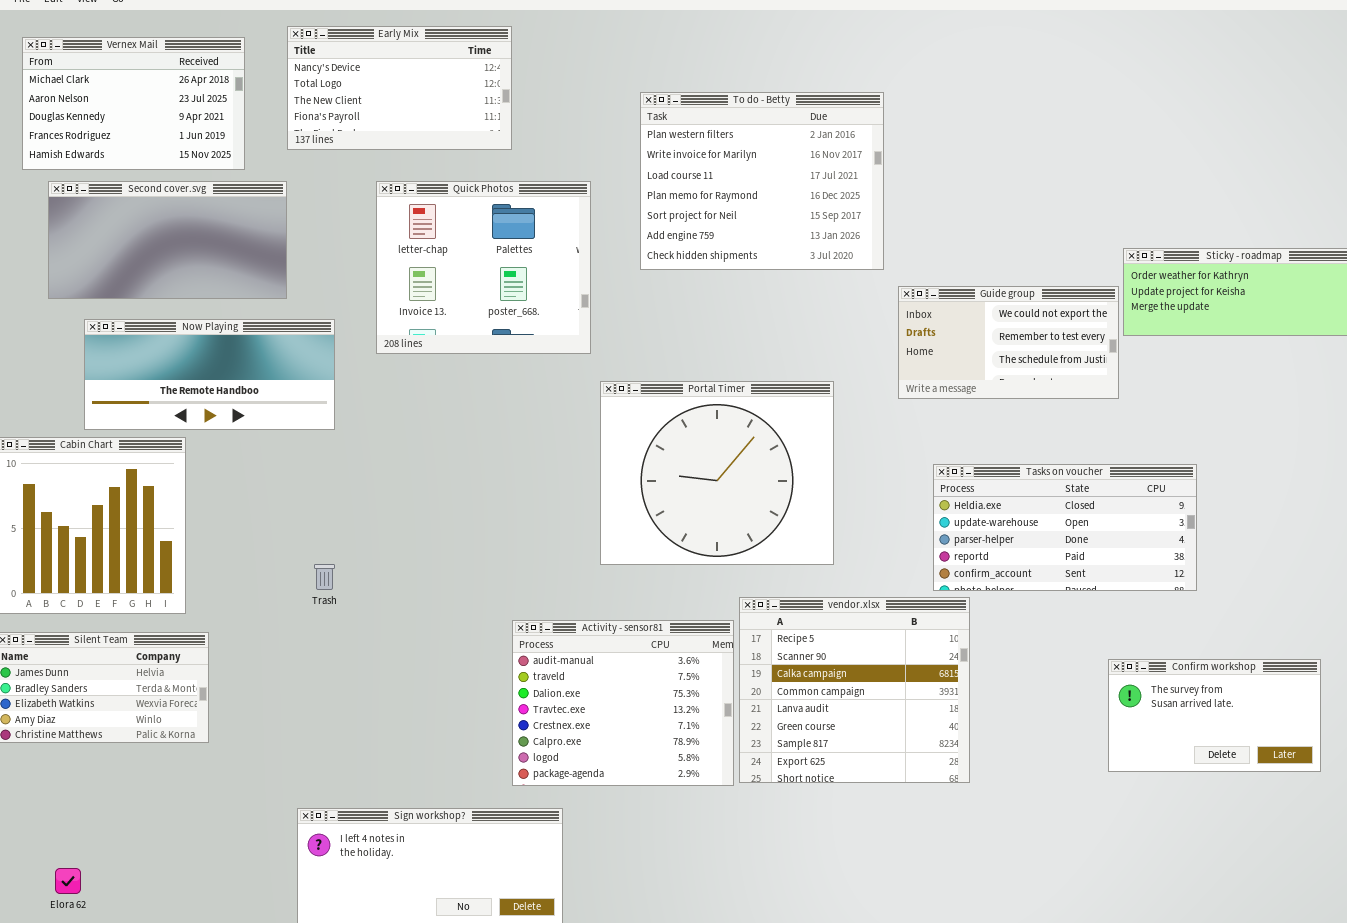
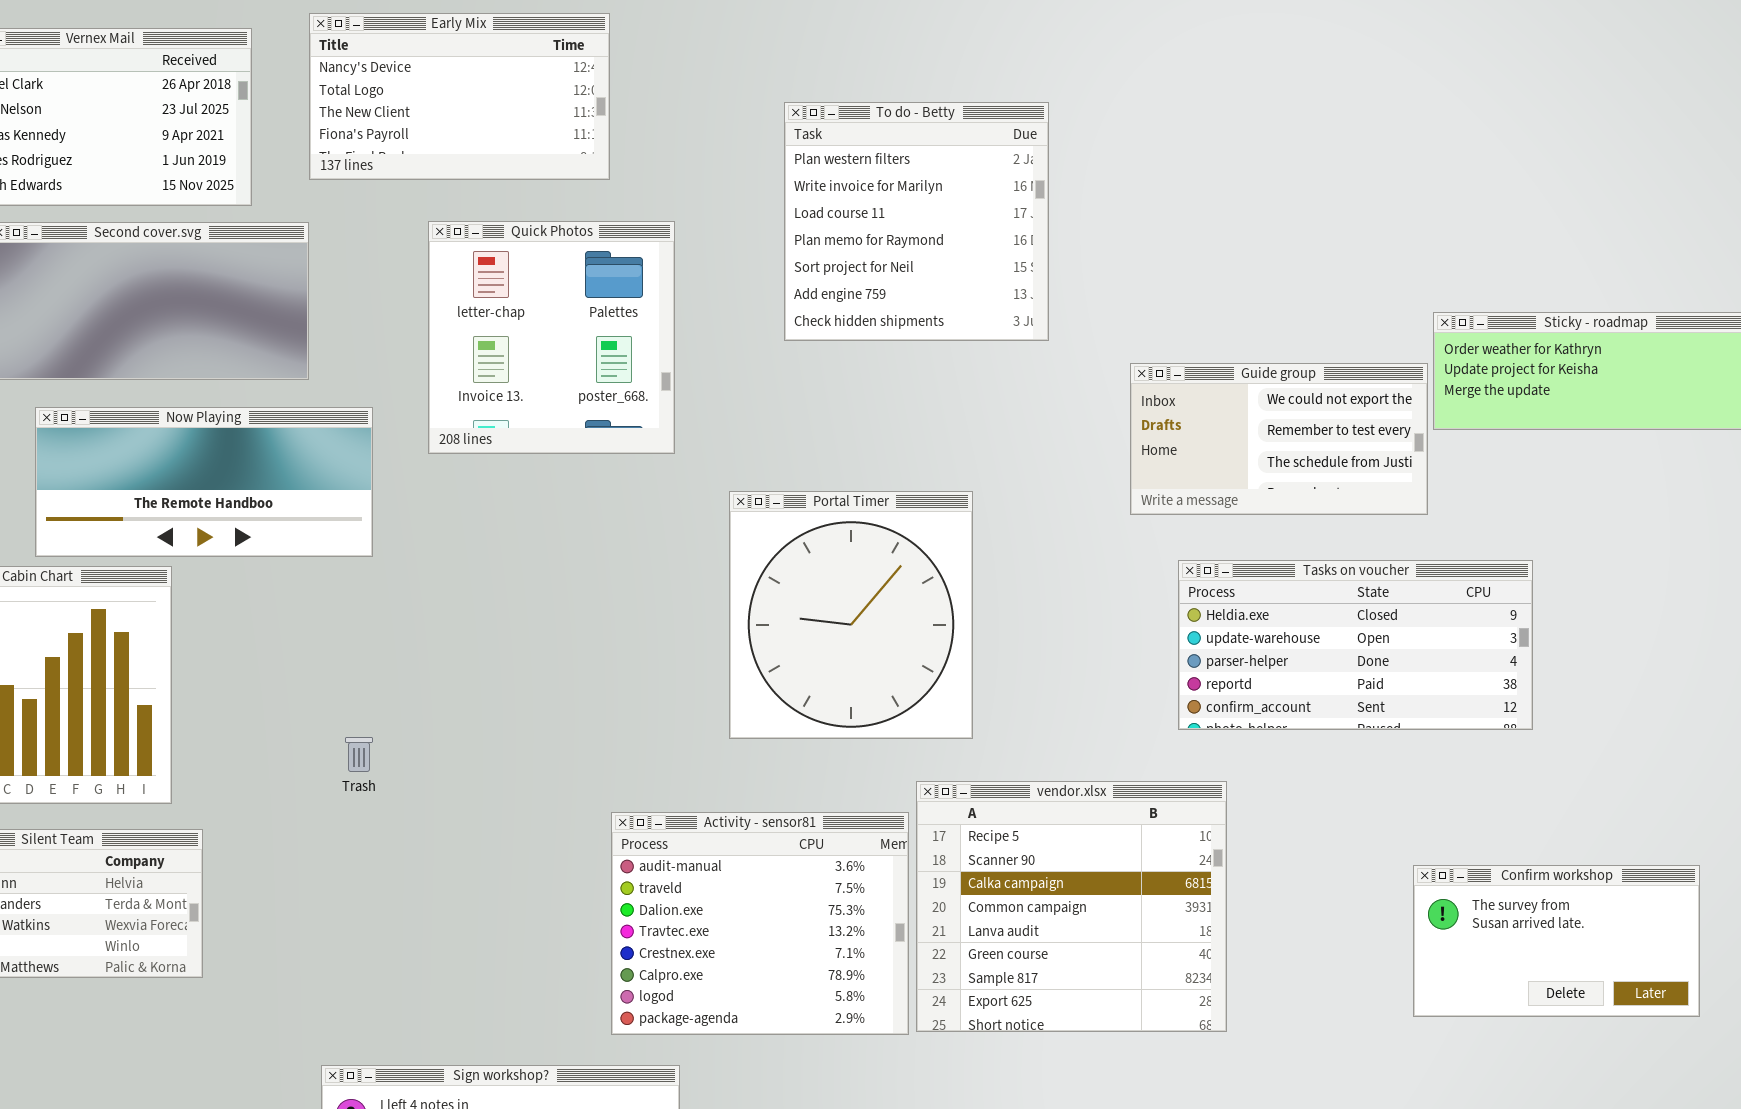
To do - Betty: [640,92,884,270] -> [784,102,1049,341], resized
Quick Photos: [376,181,591,354] -> [428,221,675,454], resized
Portal Timer: [600,381,834,565] -> [729,491,973,739], resized
Tasks on voucher: [933,464,1197,591] -> [1178,560,1533,730], moved

